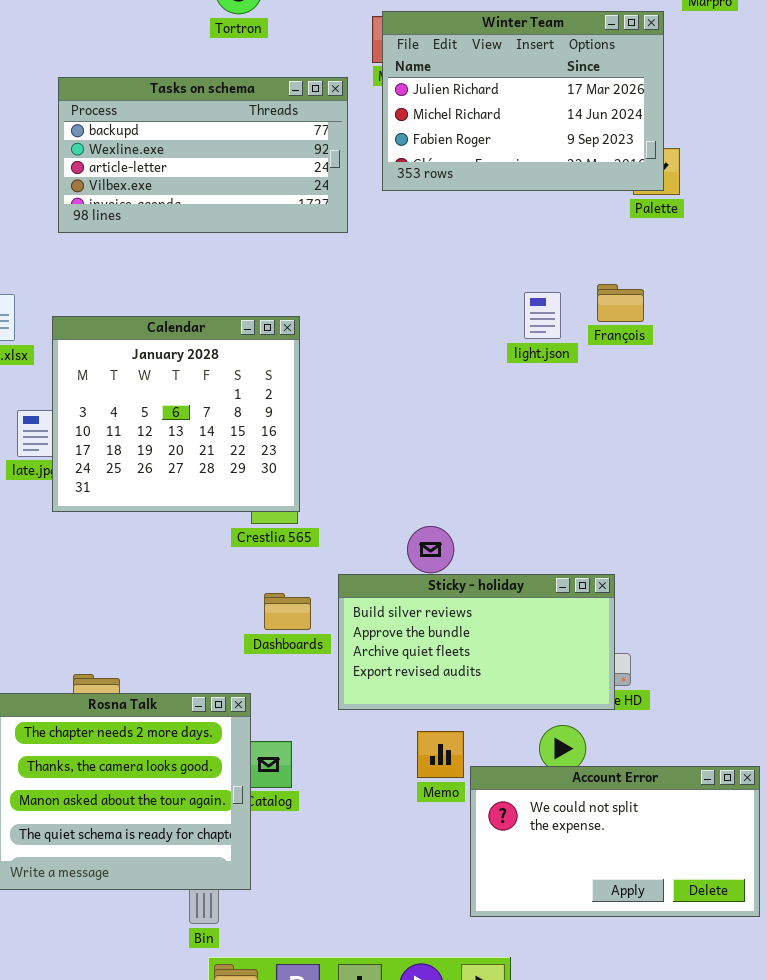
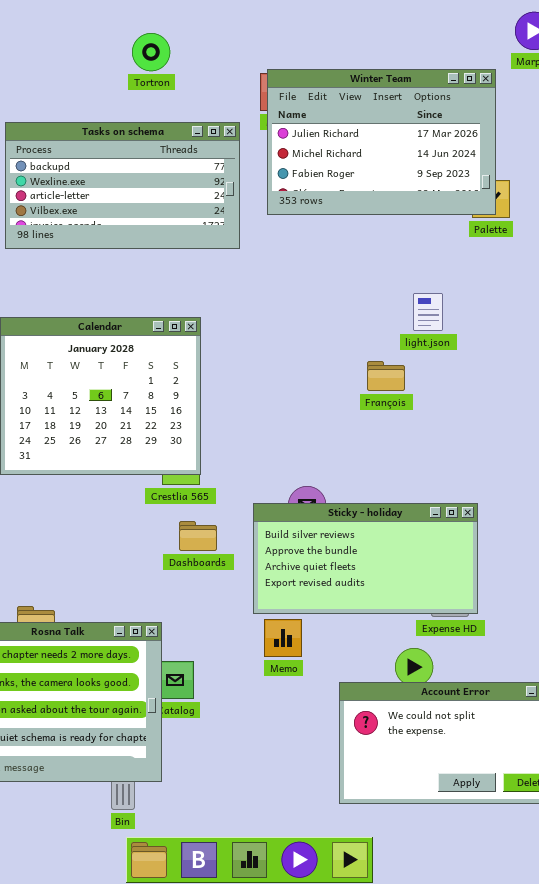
François: [597,284,644,322] -> [367,361,405,391], moved
light.json: [524,292,561,339] -> [413,293,443,331], moved
Sticky - holiday: [338,574,615,710] -> [253,503,478,614], moved
Dashboards: [264,593,311,630] -> [179,521,217,551], moved
Memo: [417,731,464,778] -> [264,619,302,657], moved

